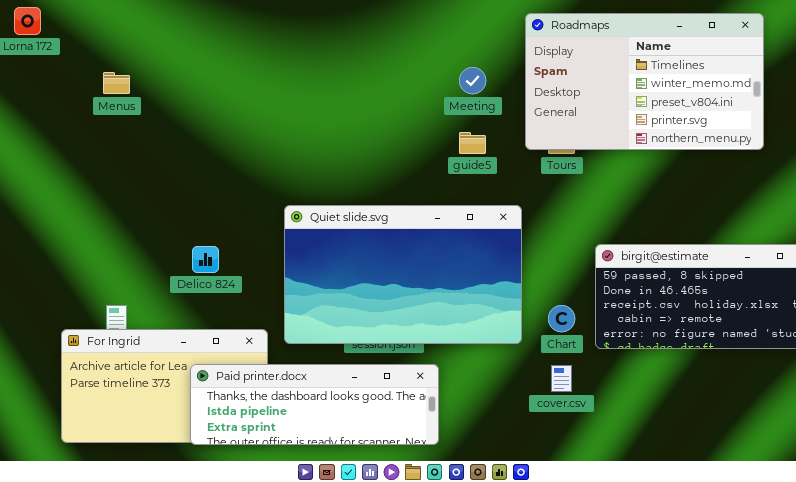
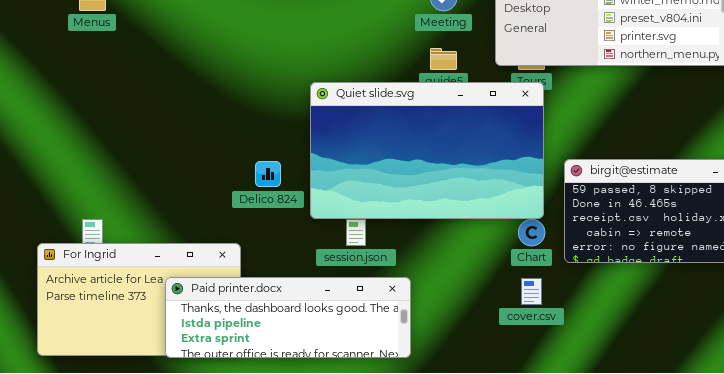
Quiet slide.svg: [284,205,522,344] -> [310,82,544,219], moved
Delico 824: [192,246,219,273] -> [255,161,281,187], moved

